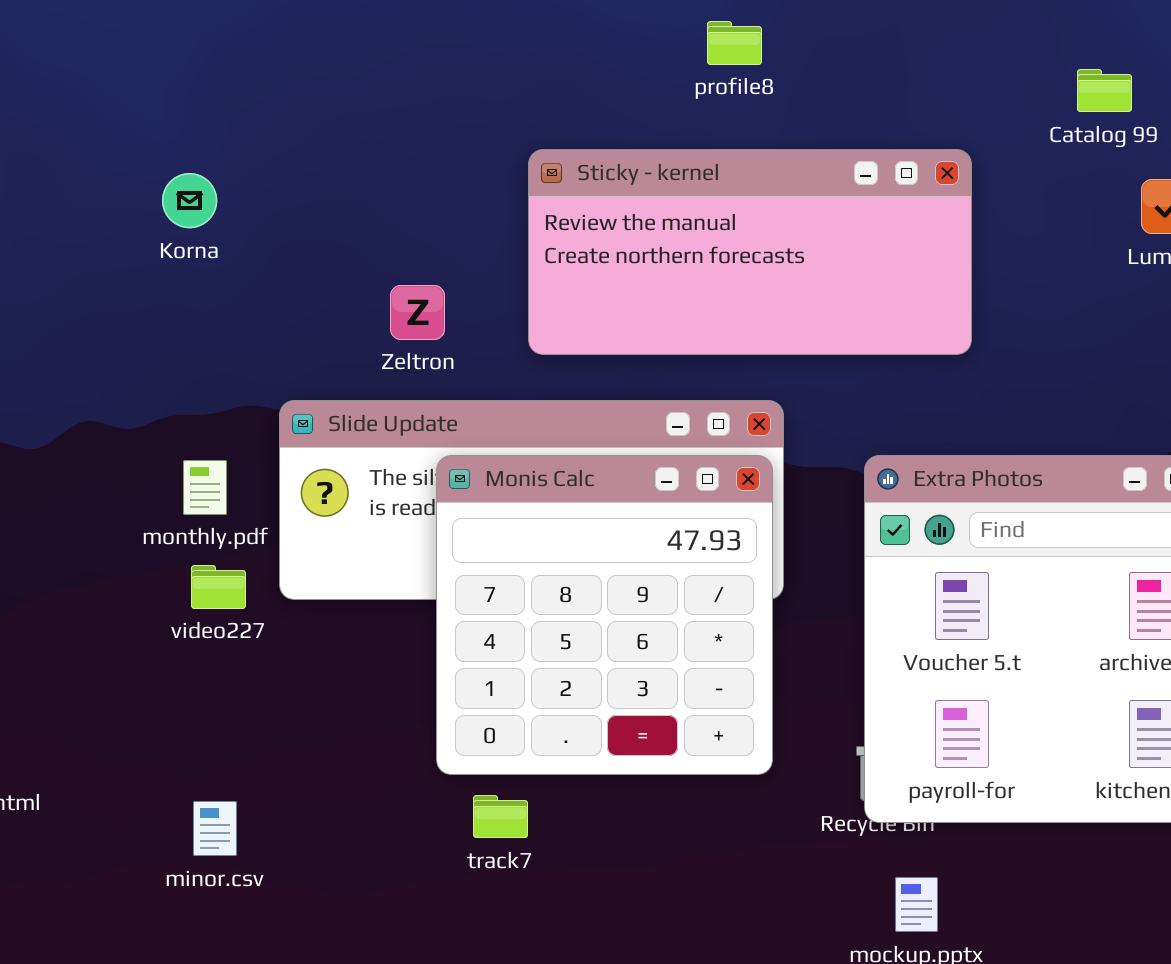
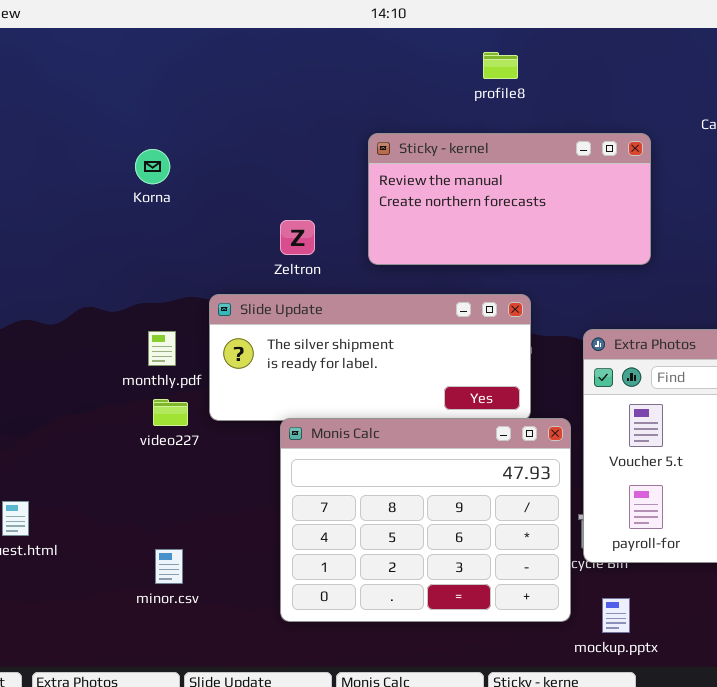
Monis Calc: [436,455,773,775] -> [280,418,571,622], moved, resized

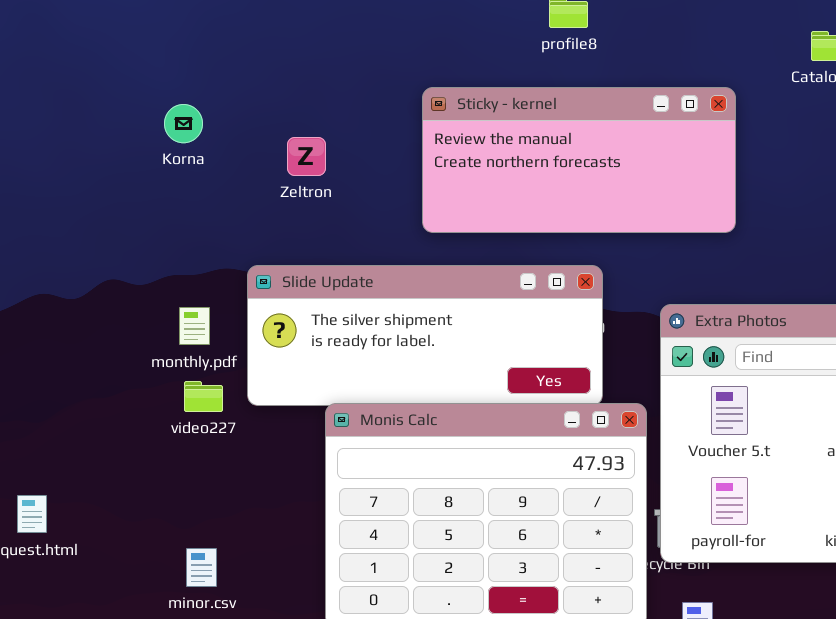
Zeltron: [280,220,315,255] -> [287,137,326,176], moved

